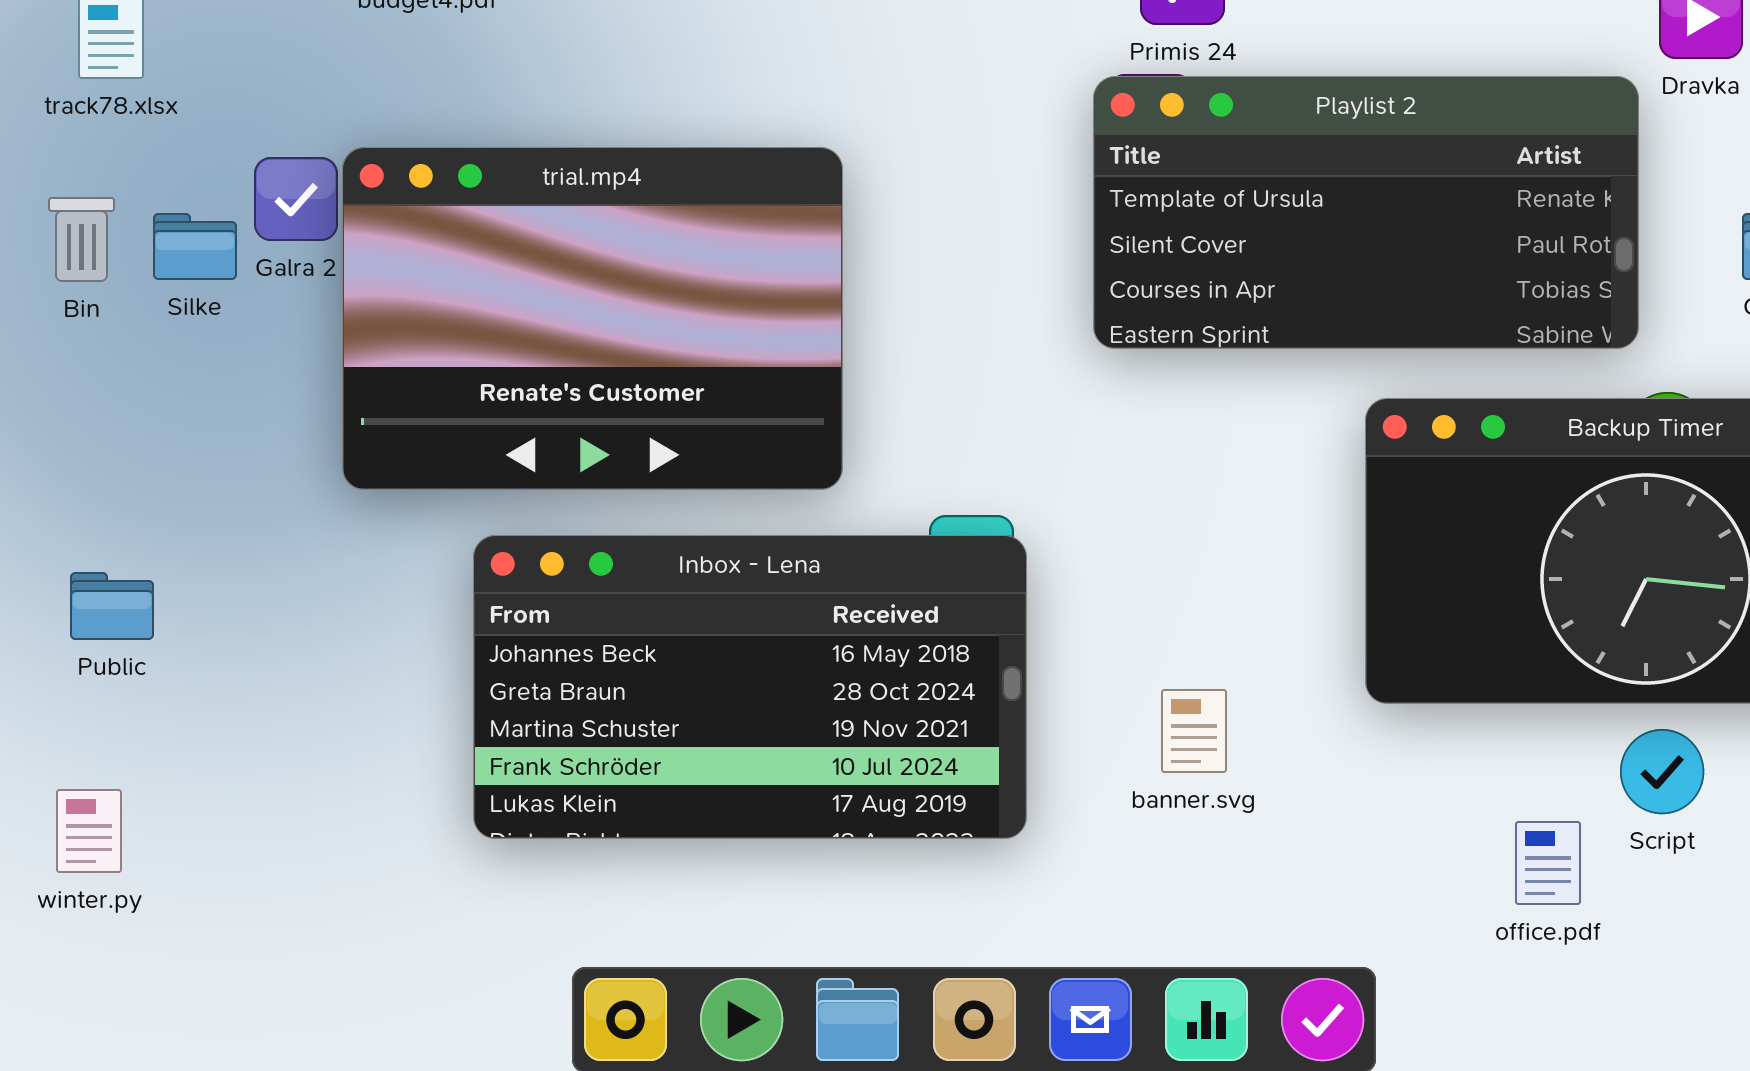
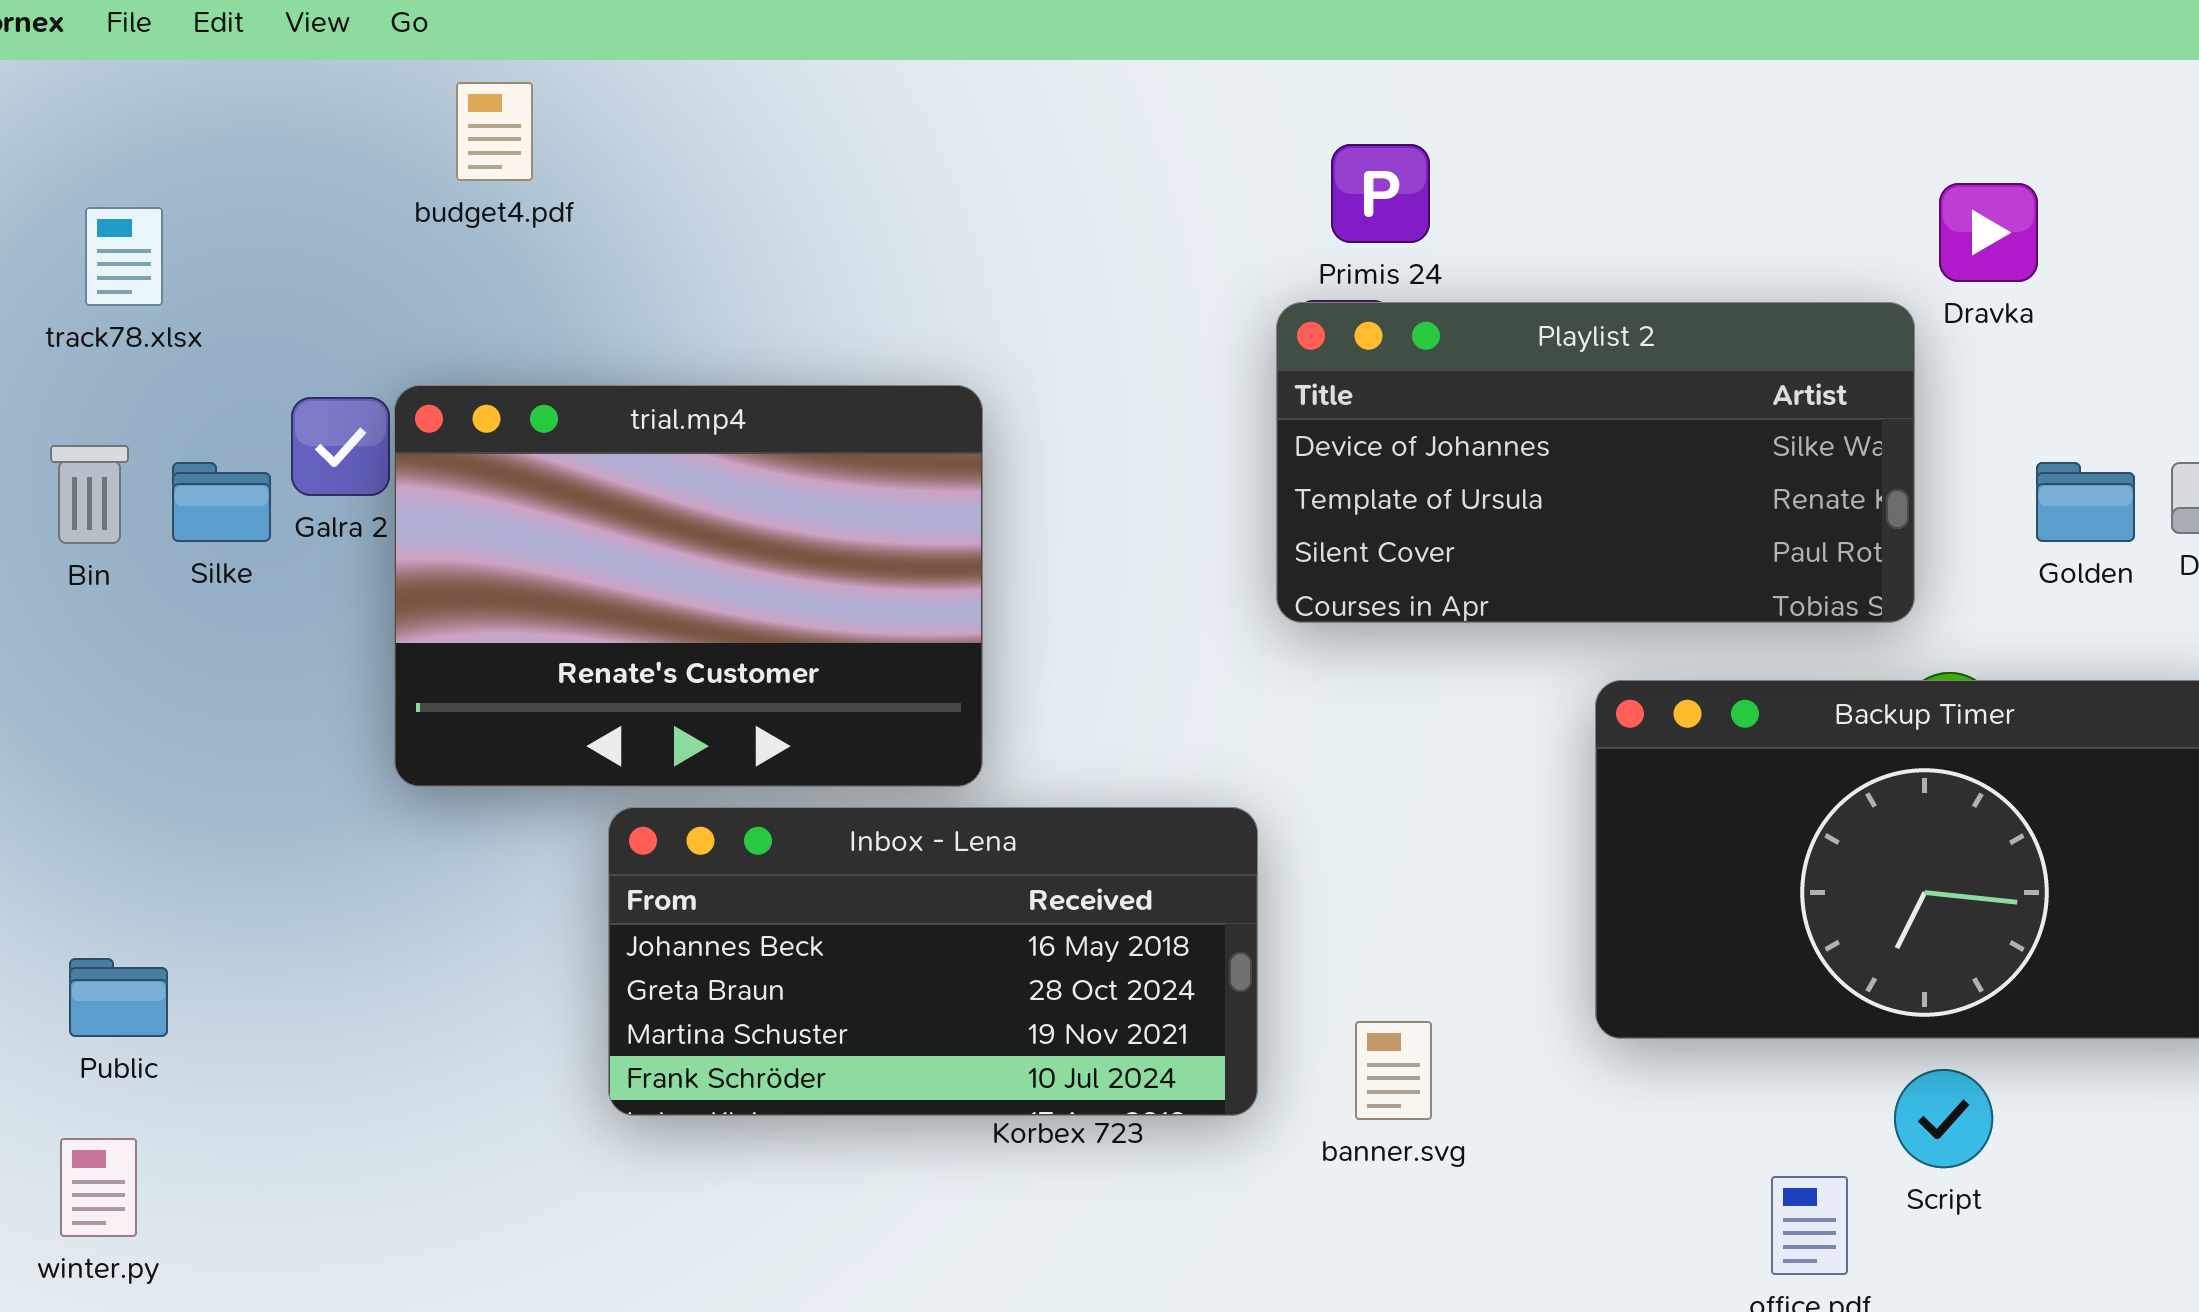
Playlist 2: [1093,76,1639,349] -> [1276,302,1915,623], scrolled up 1 row
Inbox - Lena: [473,535,1027,839] -> [608,807,1258,1116], moved, resized
Public: [70,572,154,640] -> [69,958,168,1037], moved

